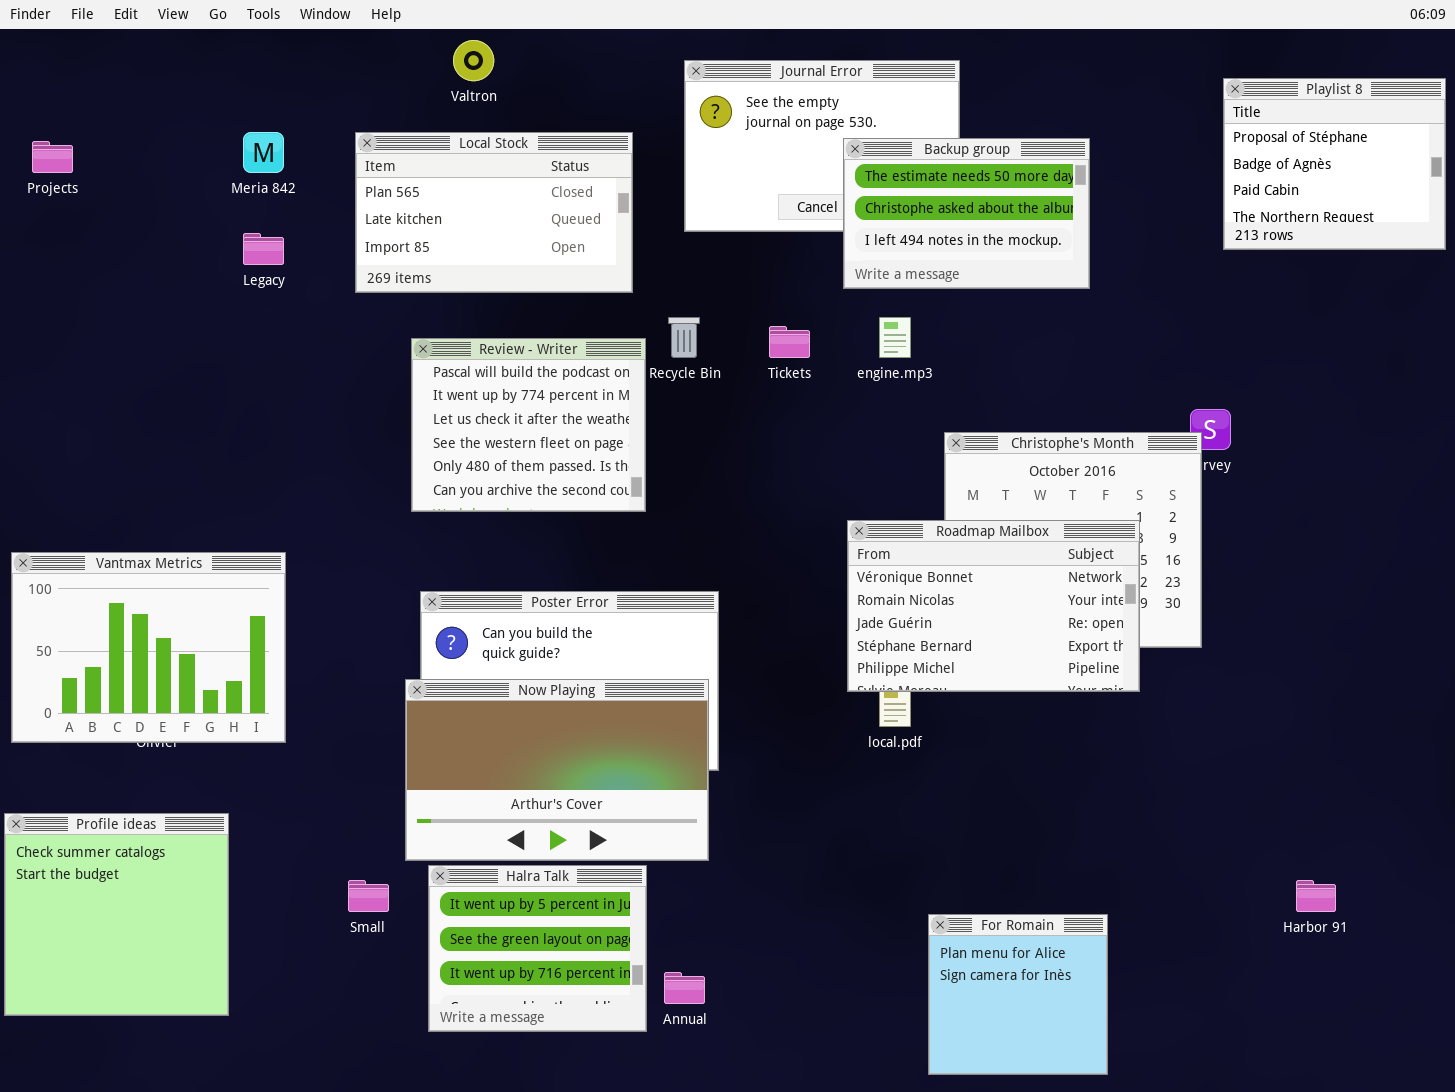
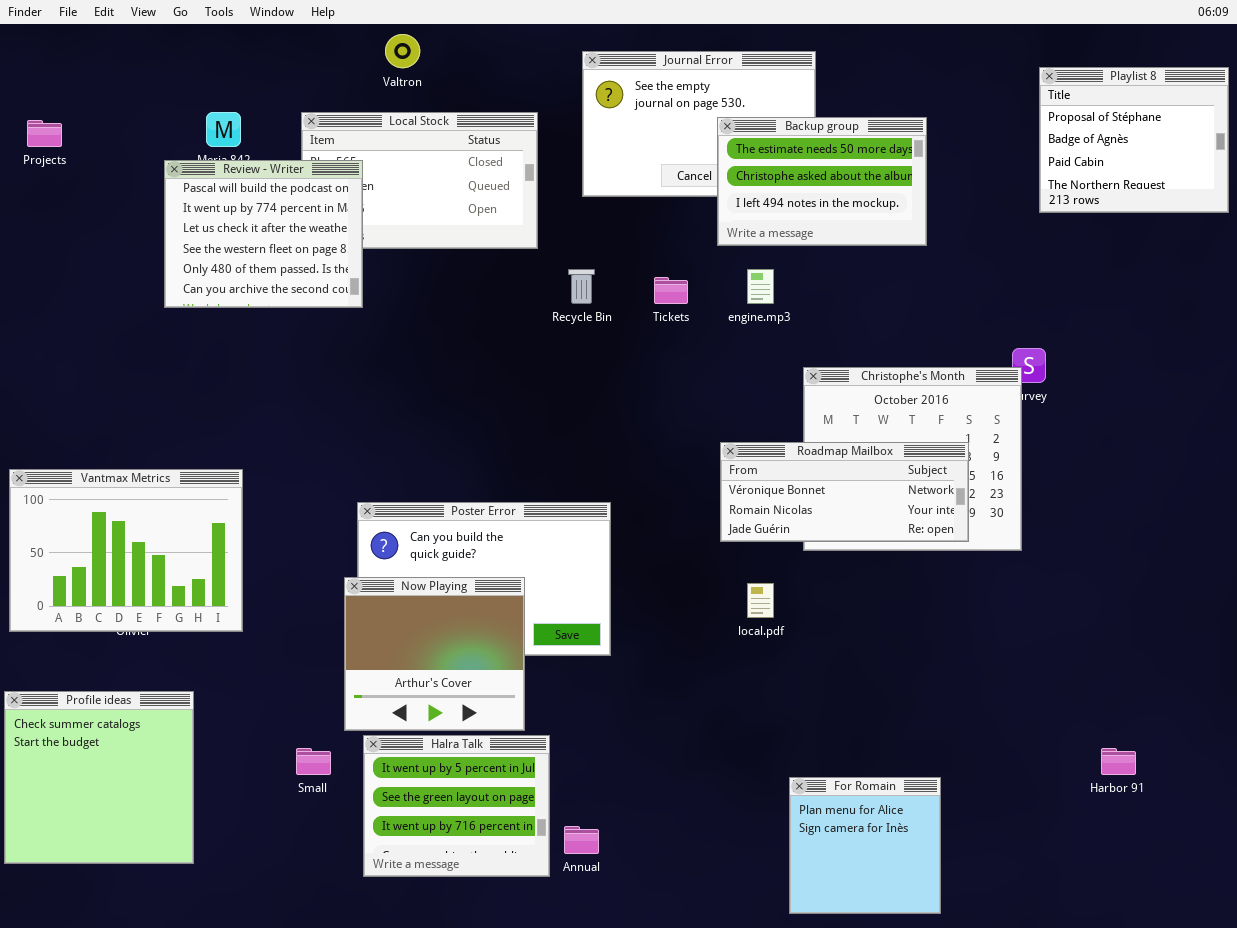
Review - Writer: [411,338,646,512] -> [164,160,363,308], moved
Roadmap Mailbox: [847,520,1140,692] -> [720,442,969,542], resized
Now Playing: [405,679,709,861] -> [344,577,525,731], resized

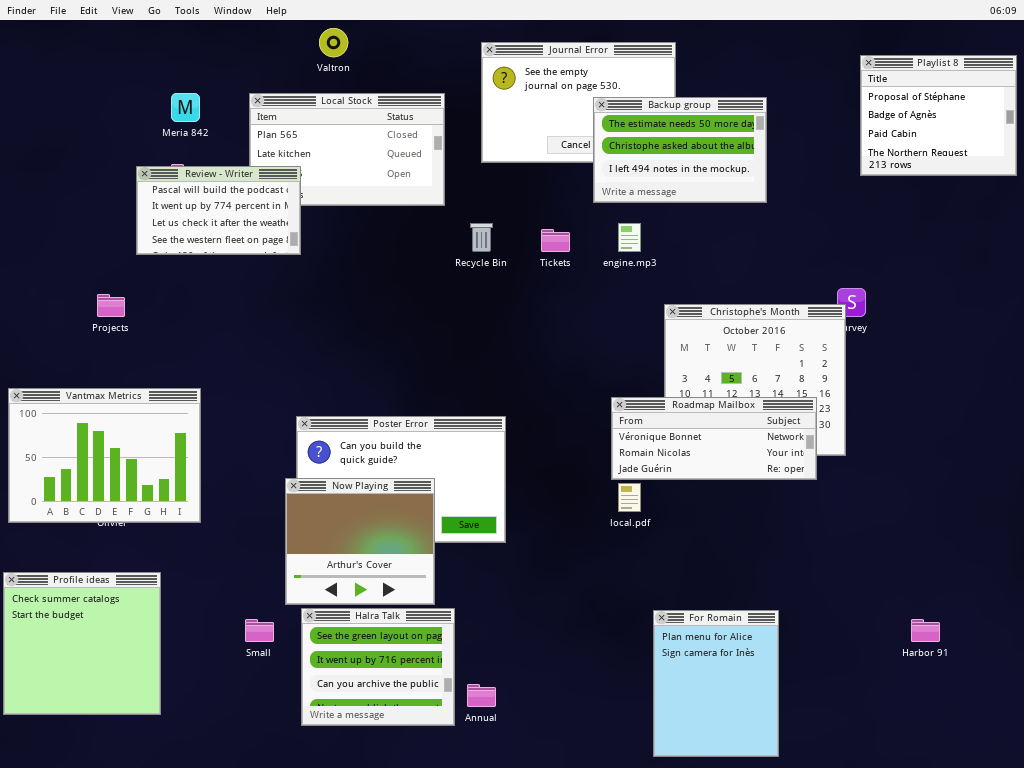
Projects: [27,120,62,147] -> [97,294,125,317], moved
Review - Writer: [164,160,363,308] -> [136,166,301,255], resized
Roadmap Mailbox: [720,442,969,542] -> [611,397,817,480], moved
Halra Talk: [363,735,550,877] -> [301,608,455,726], scrolled down 1 row
For Romain: [789,777,941,914] -> [653,610,779,757], resized

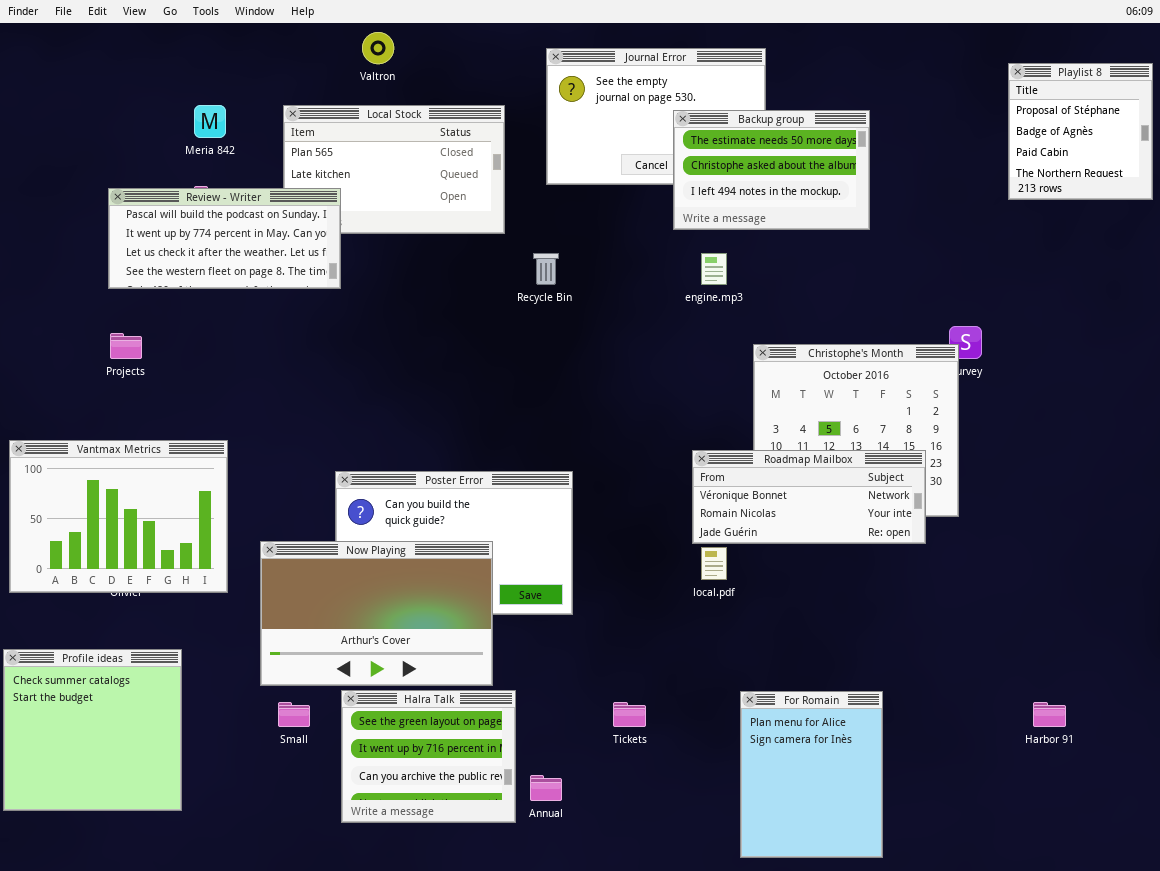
Playlist 8: [860,55,1017,176] -> [1008,63,1153,200], resized
Review - Writer: [136,166,301,255] -> [108,188,341,289], resized
Tickets: [541,229,570,252] -> [613,702,646,727], moved
Now Playing: [285,478,435,605] -> [260,541,493,686], resized

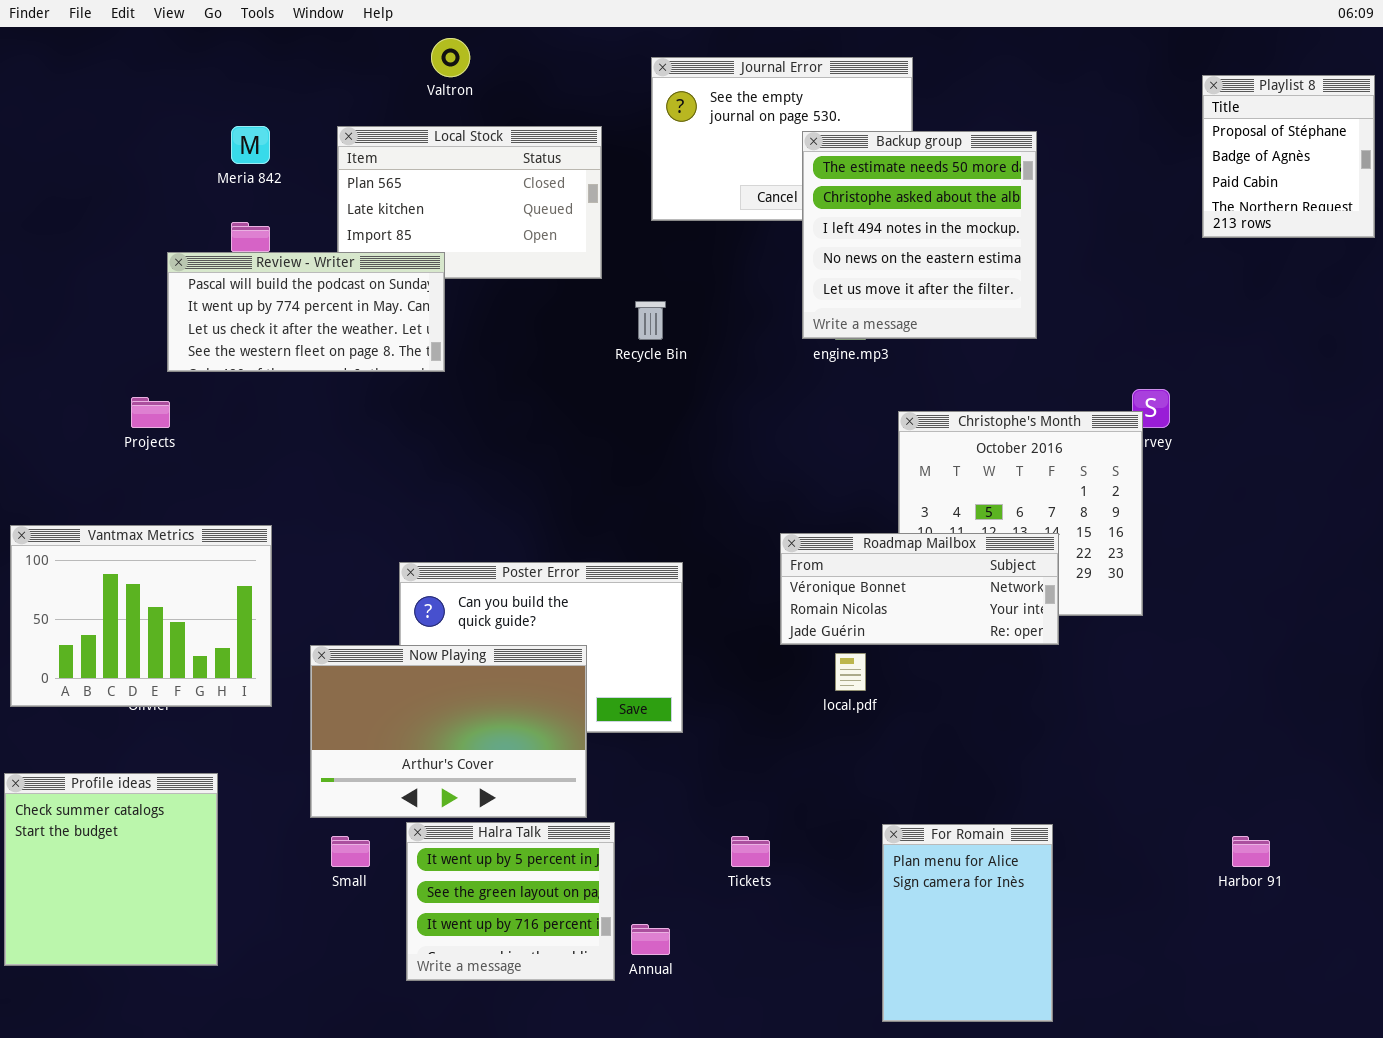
Backup group: [673,110,870,230] -> [802,131,1037,339], resized
Review - Writer: [108,188,341,289] -> [167,252,445,372], moved
Roadmap Mailbox: [692,450,926,544] -> [780,533,1059,645], moved
Halra Talk: [341,690,516,823] -> [406,822,615,981], scrolled up 1 row

